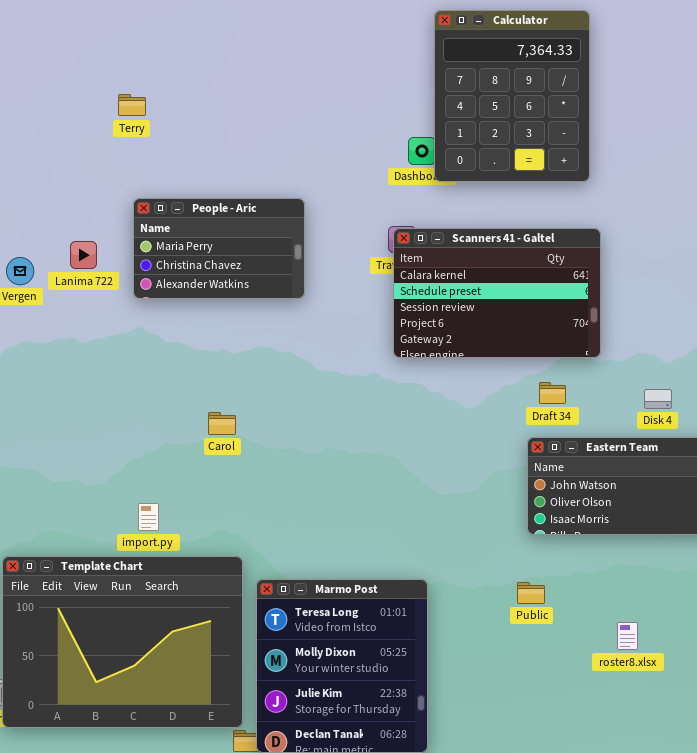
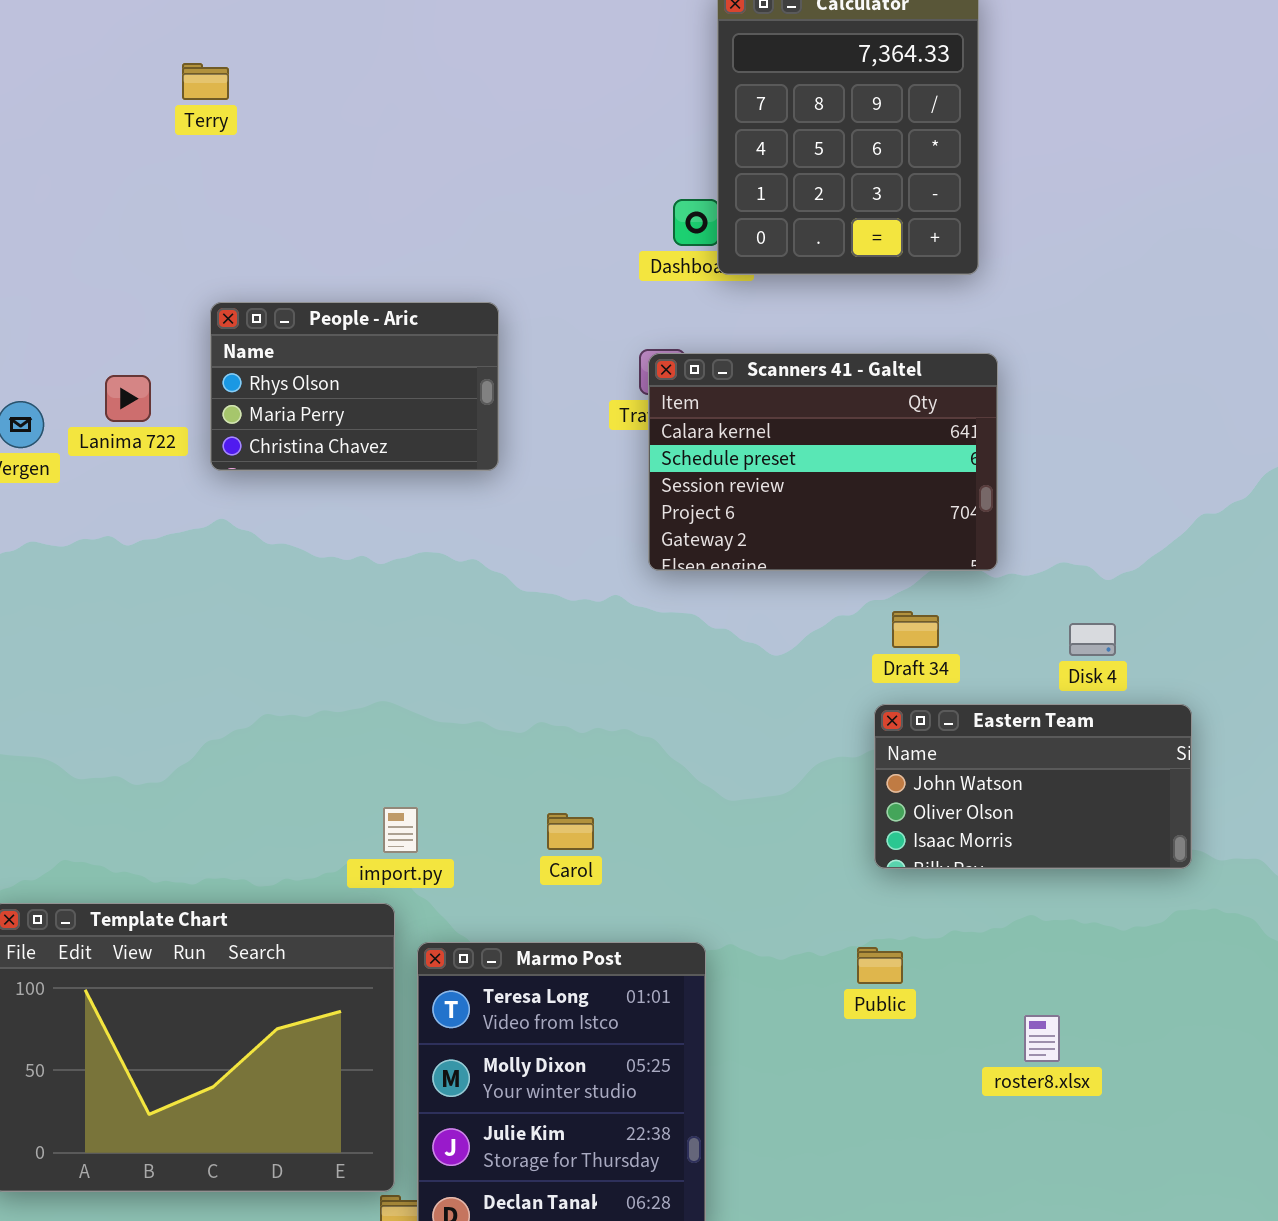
Terry: [118,94,146,116] -> [182,63,229,100], moved
People - Aric: [133,198,305,299] -> [210,302,499,471], scrolled up 1 row
Carol: [208,412,236,435] -> [547,813,594,850], moved
import.py: [138,503,159,531] -> [383,807,418,853], moved

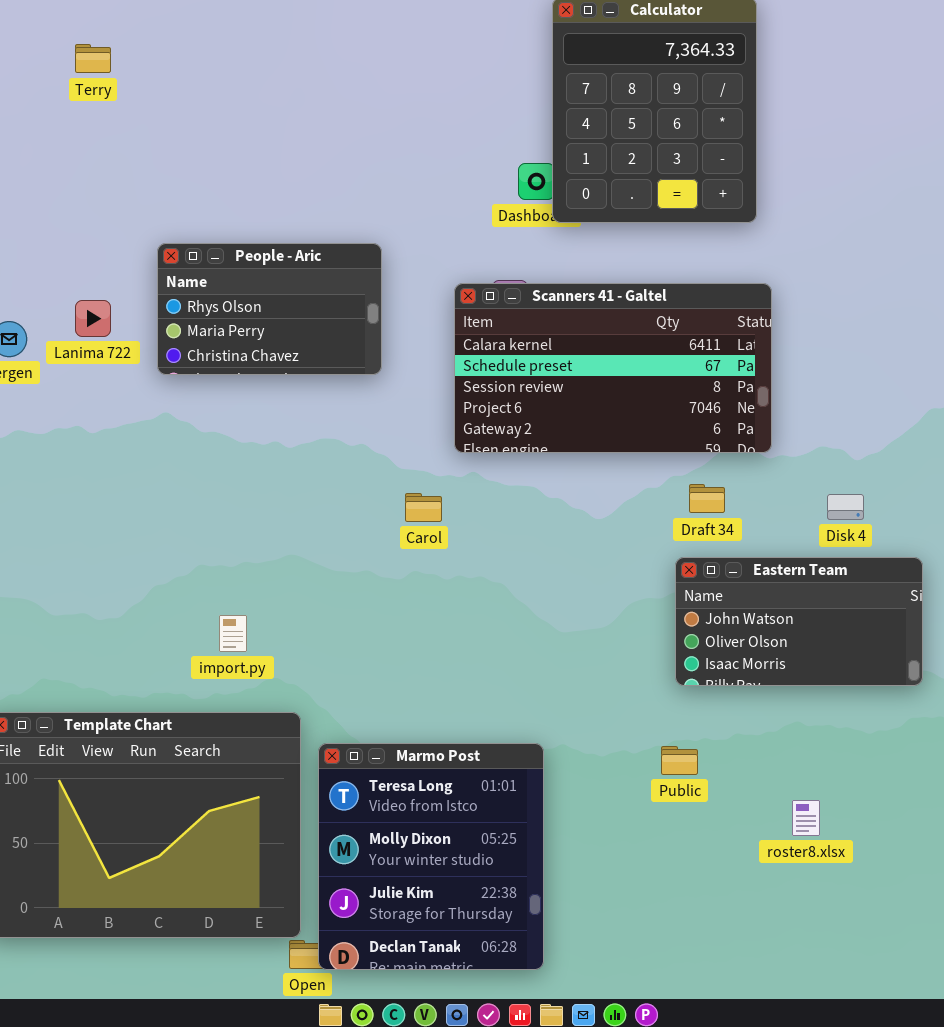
Terry: [182,63,229,100] -> [75,44,111,73], moved
Scanners 41 - Galtel: [648,353,998,571] -> [454,283,772,453], resized
import.py: [383,807,418,853] -> [219,615,247,652], moved
Carol: [547,813,594,850] -> [405,493,442,522], moved

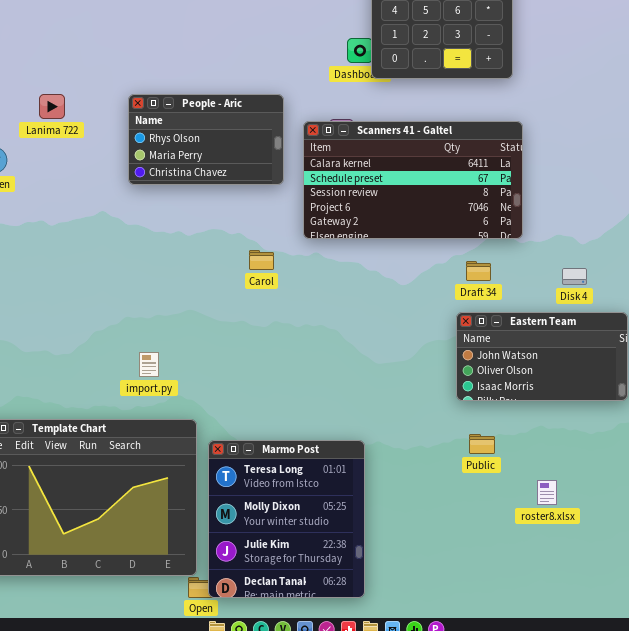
People - Aric: [157,243,382,375] -> [128,94,284,185], moved
Lanima 722: [75,300,111,337] -> [39,94,65,119], moved
Carol: [405,493,442,522] -> [249,250,274,270], moved
Public: [661,746,698,775] -> [469,434,495,454], moved

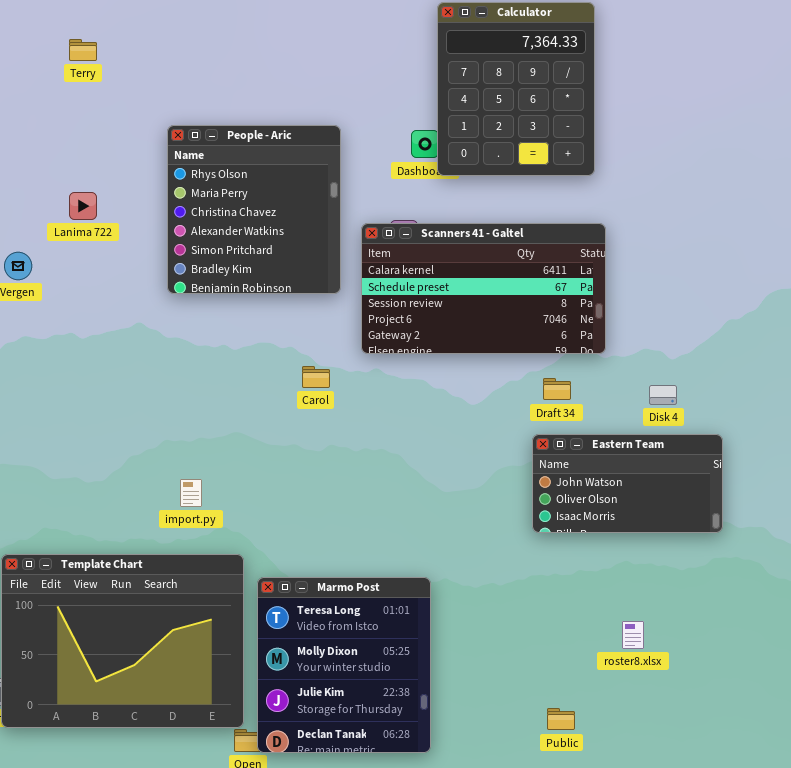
People - Aric: [128,94,284,185] -> [167,125,341,294], resized
Public: [469,434,495,454] -> [547,708,575,730], moved

